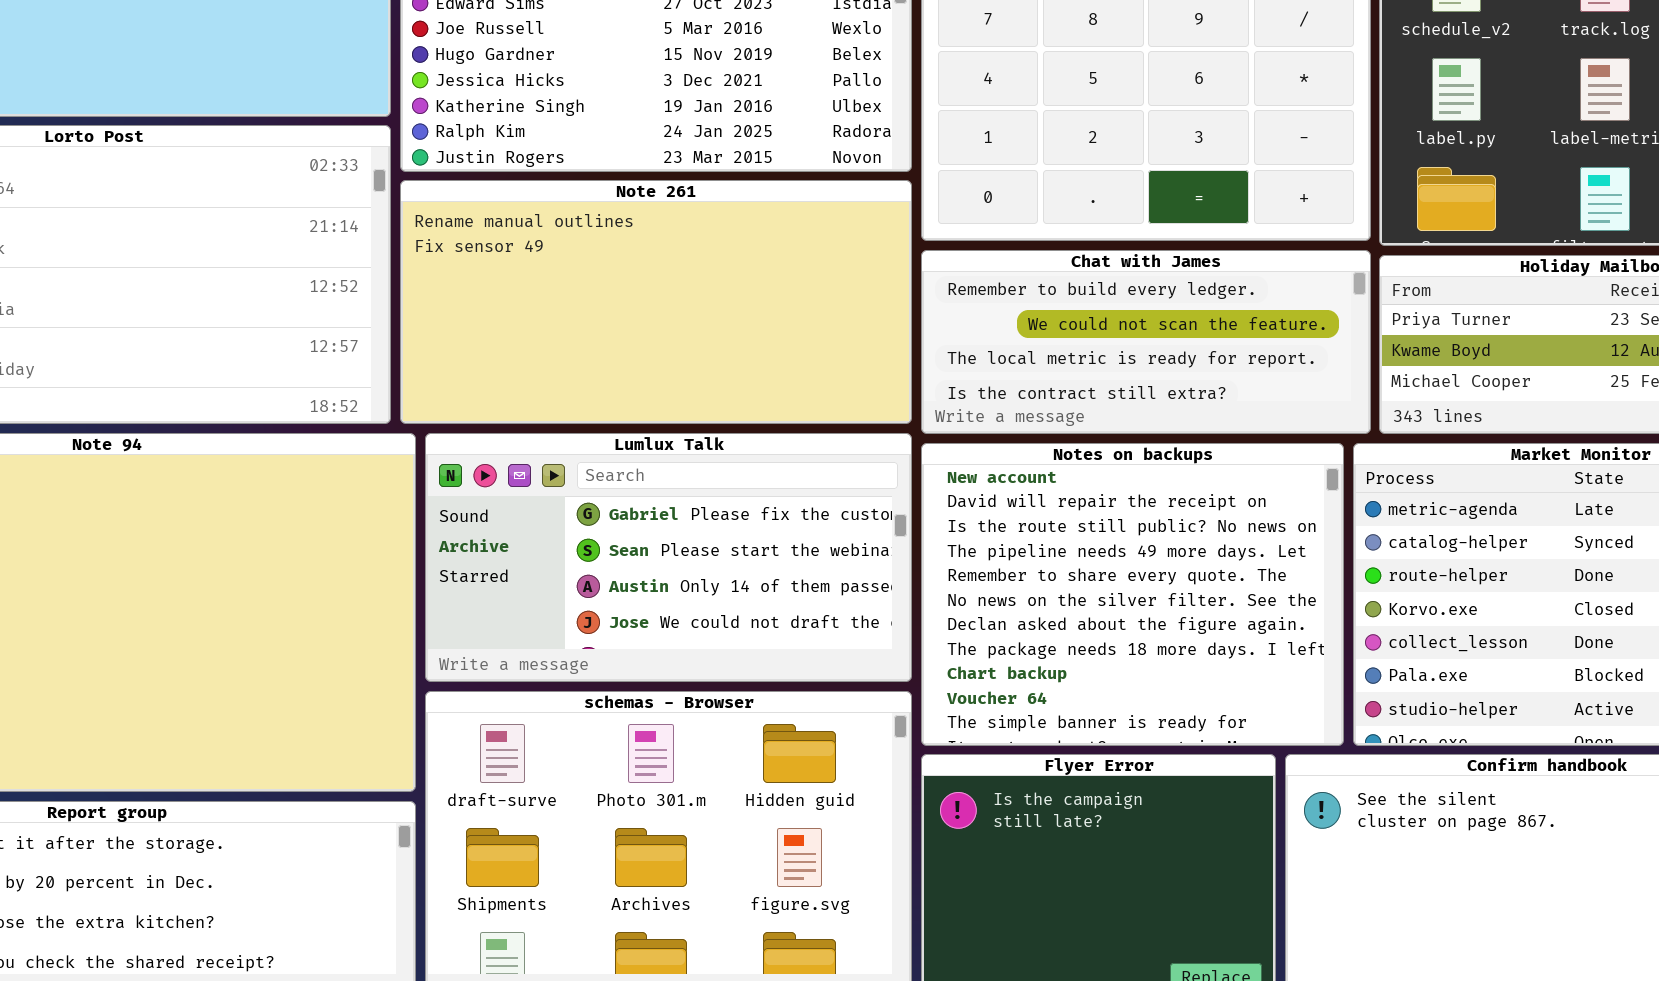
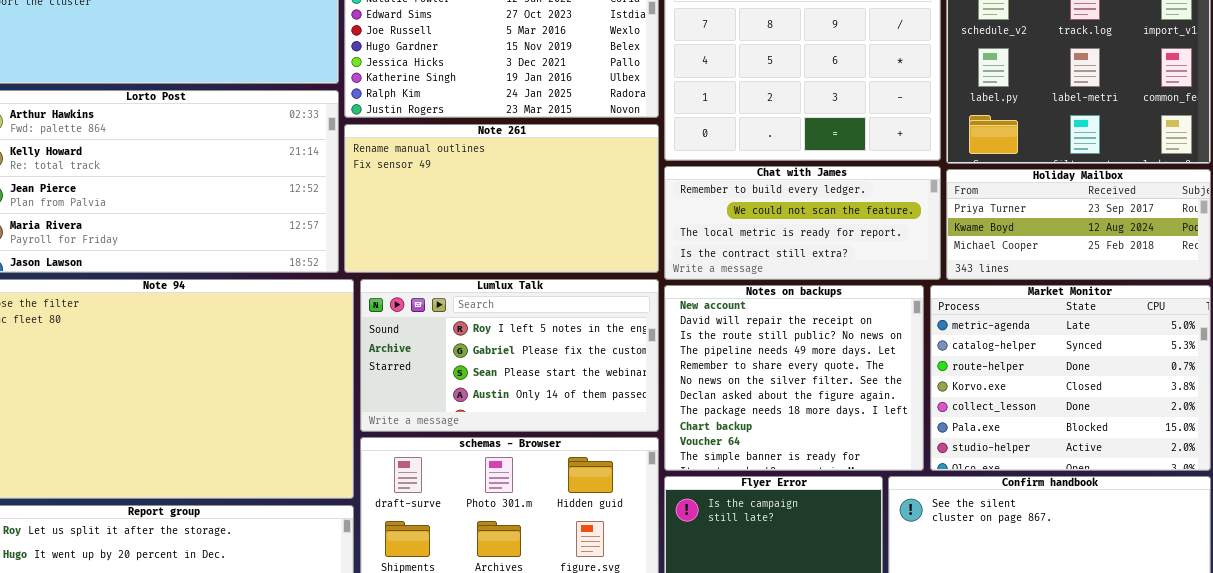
Lumlux Talk: [425,433,912,682] -> [360,279,659,432], scrolled up 1 row

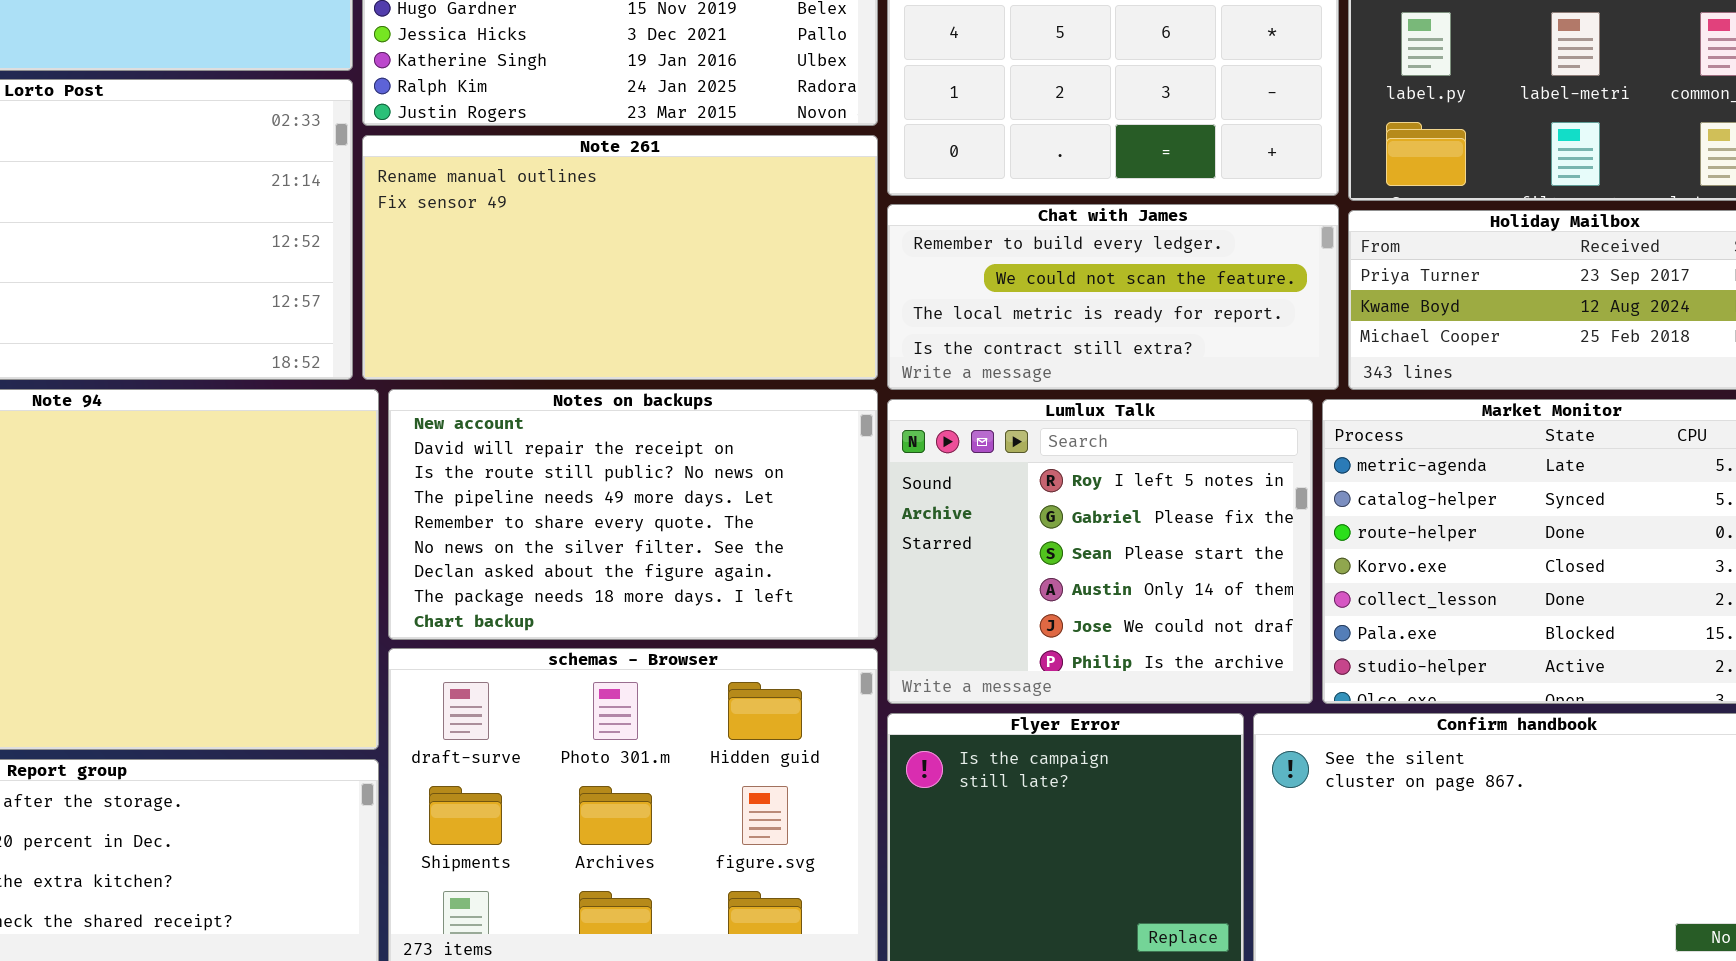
Lumlux Talk: [360,279,659,432] -> [887,399,1313,704], moved, resized
Notes on backups: [664,285,924,471] -> [388,389,878,640], moved, resized

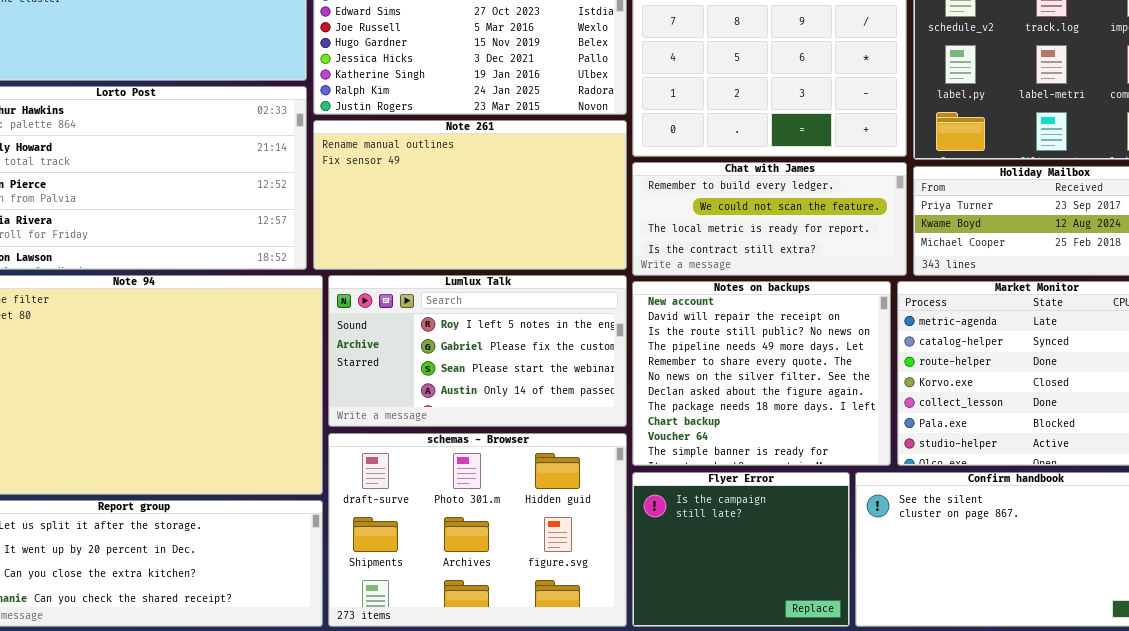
Notes on backups: [388,389,878,640] -> [632,281,891,466], moved, resized
Lumlux Talk: [887,399,1313,704] -> [328,275,627,427], moved, resized

